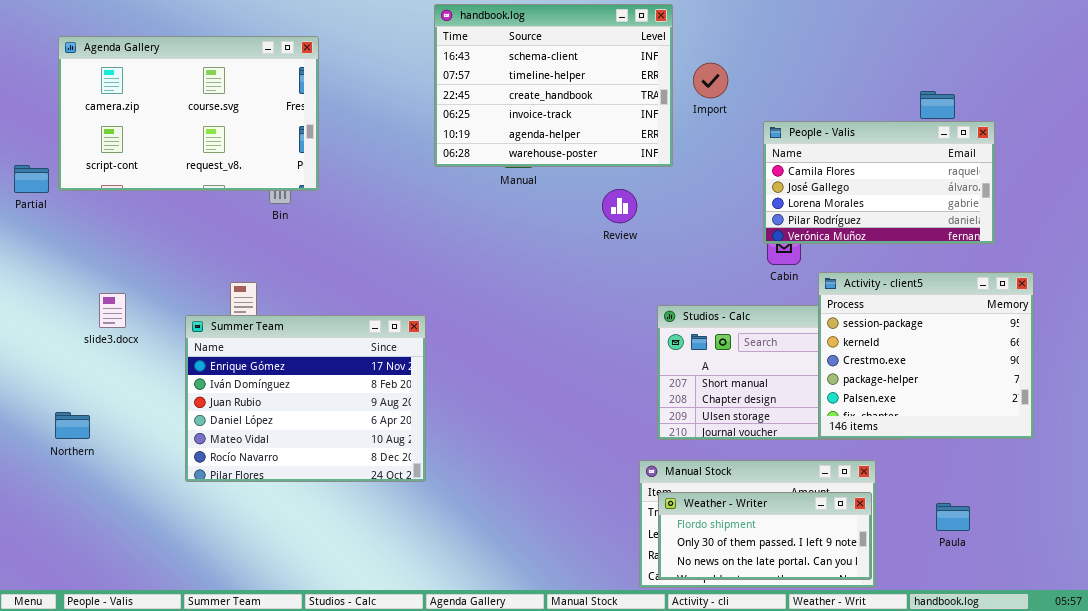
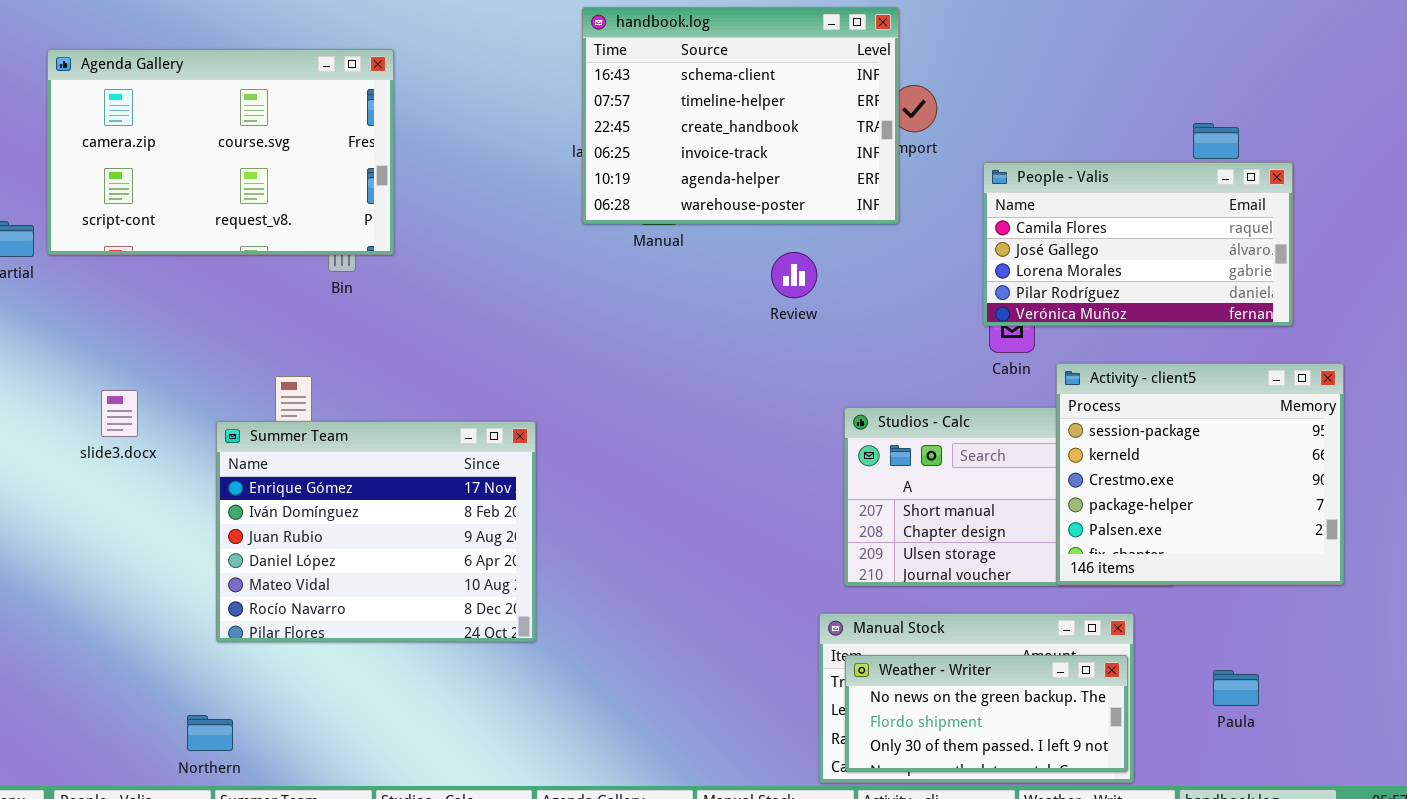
handbook.log: [434,4,673,167] -> [582,7,899,224], moved
Northern: [55,412,90,439] -> [187,715,233,751], moved
Weather - Writer: [658,492,872,580] -> [845,655,1128,772], scrolled up 1 row

